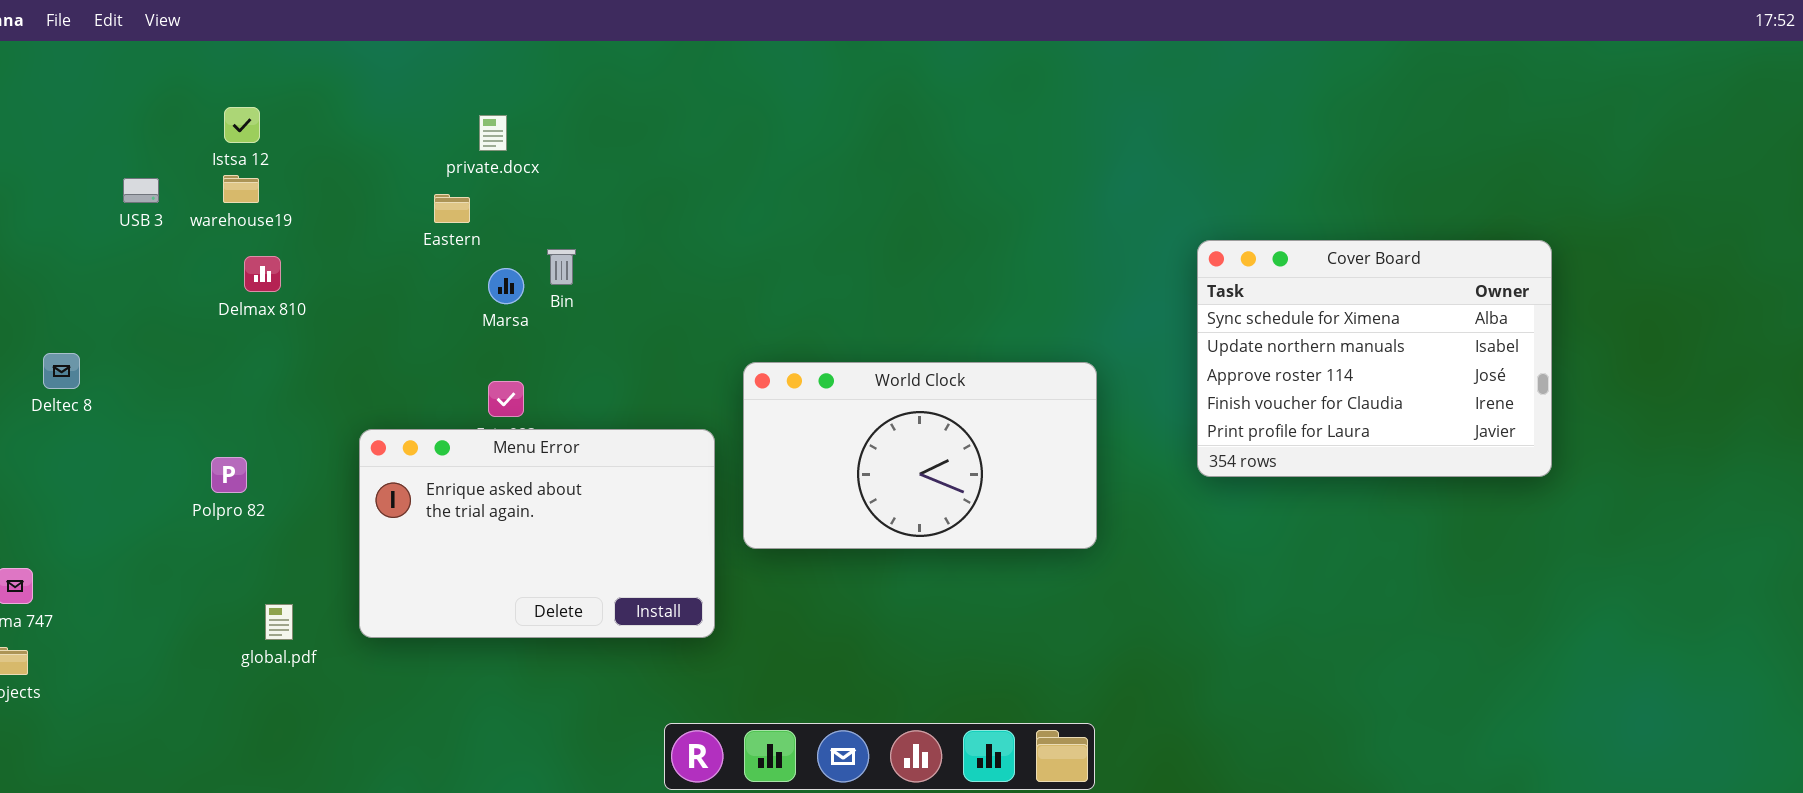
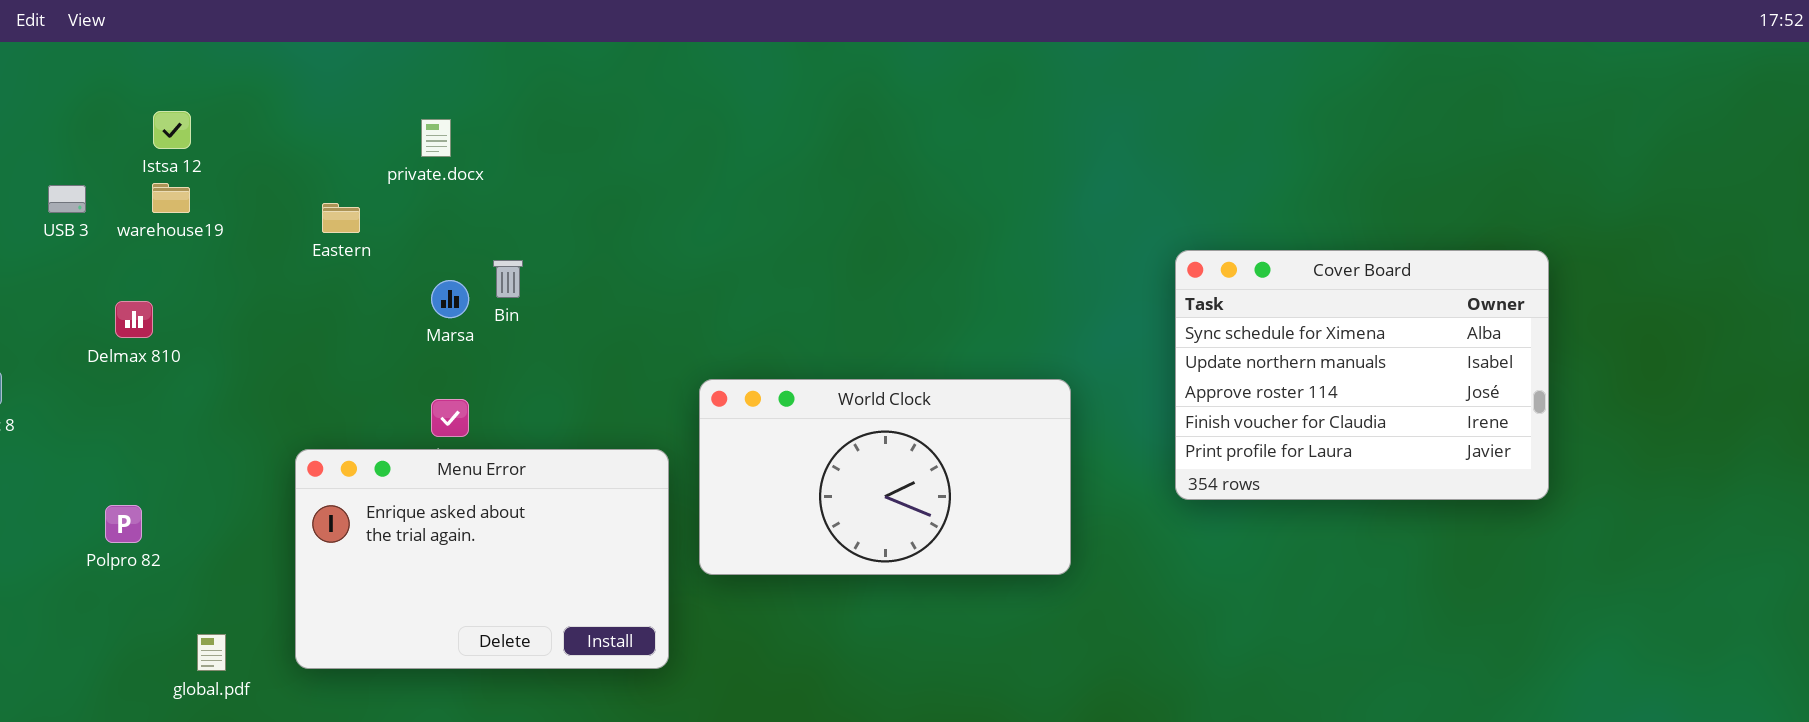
Eastern: [434,194,470,223] -> [322,203,360,233], moved
Delmax 810: [244,256,281,292] -> [115,301,153,338], moved
Polpro 82: [211,457,247,493] -> [105,505,142,543], moved

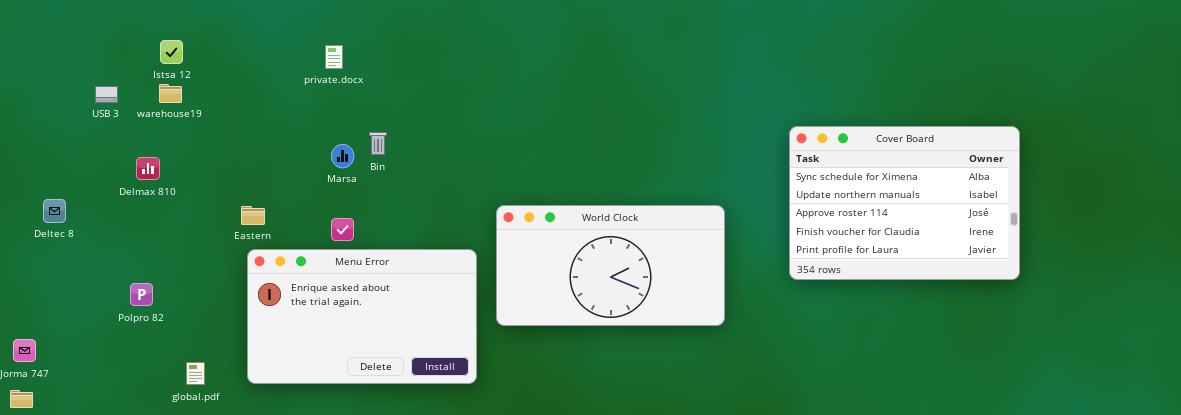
Eastern: [322,203,360,233] -> [241,206,265,225], moved

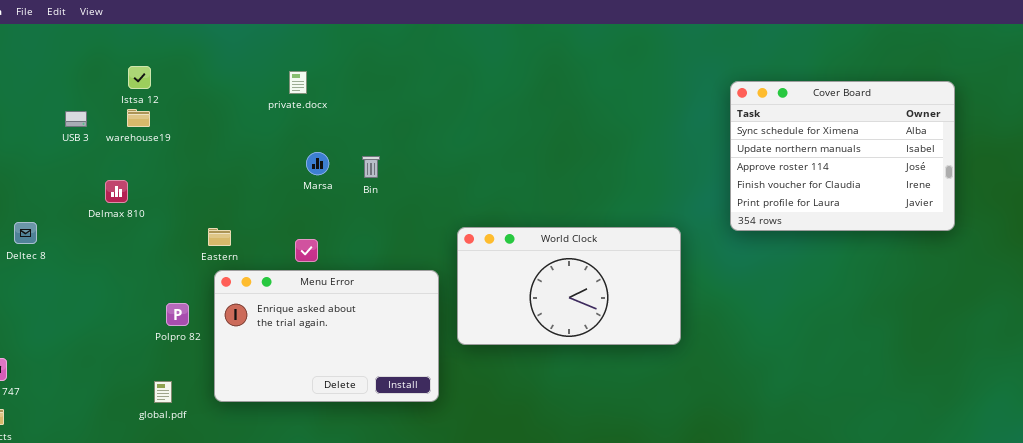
Cover Board: [789,126,1020,280] -> [730,81,955,231], moved
Bin: [369,132,387,155] -> [362,156,380,178], moved
Marsa: [331,144,354,168] -> [306,152,329,175], moved
Polpro 82: [130,283,153,306] -> [166,303,189,326], moved

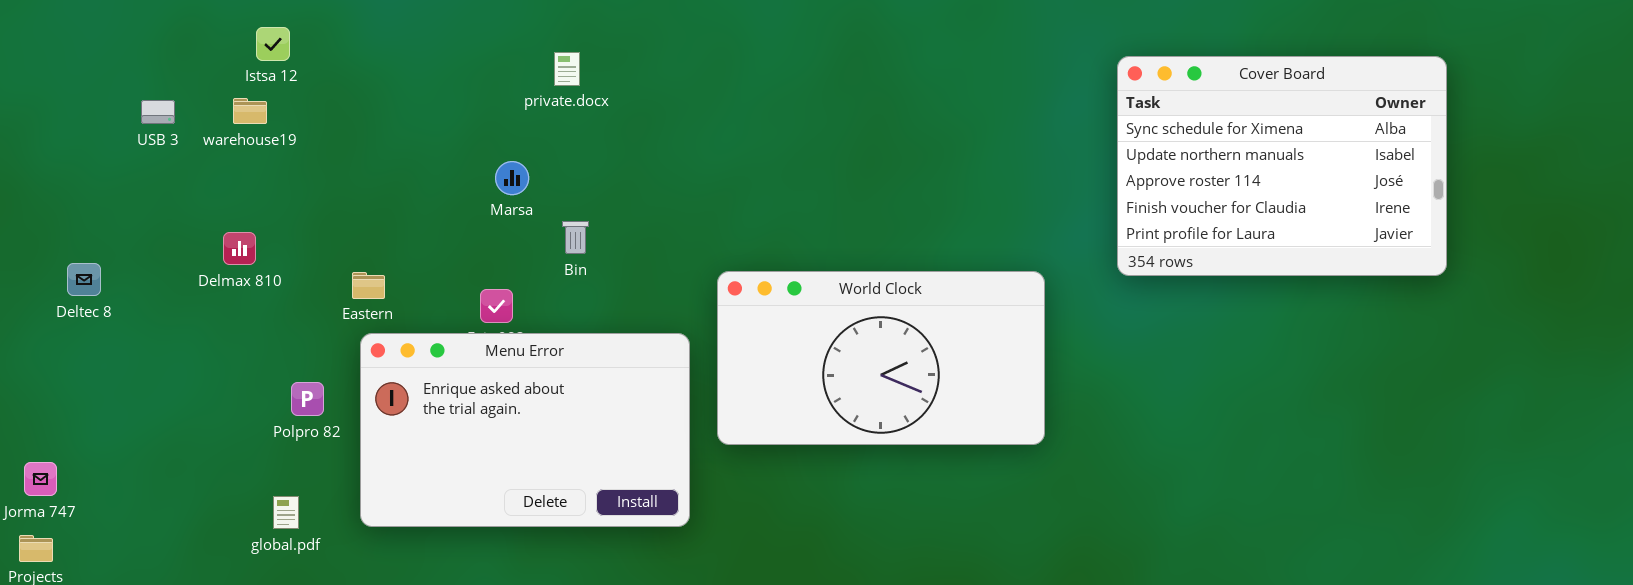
Istsa 12: [128,66,151,89] -> [256,27,290,61], moved
private.docx: [289,71,307,94] -> [554,52,580,86], moved
Bin: [362,156,380,178] -> [562,221,589,254], moved
Delmax 810: [105,180,128,203] -> [223,232,256,265], moved

